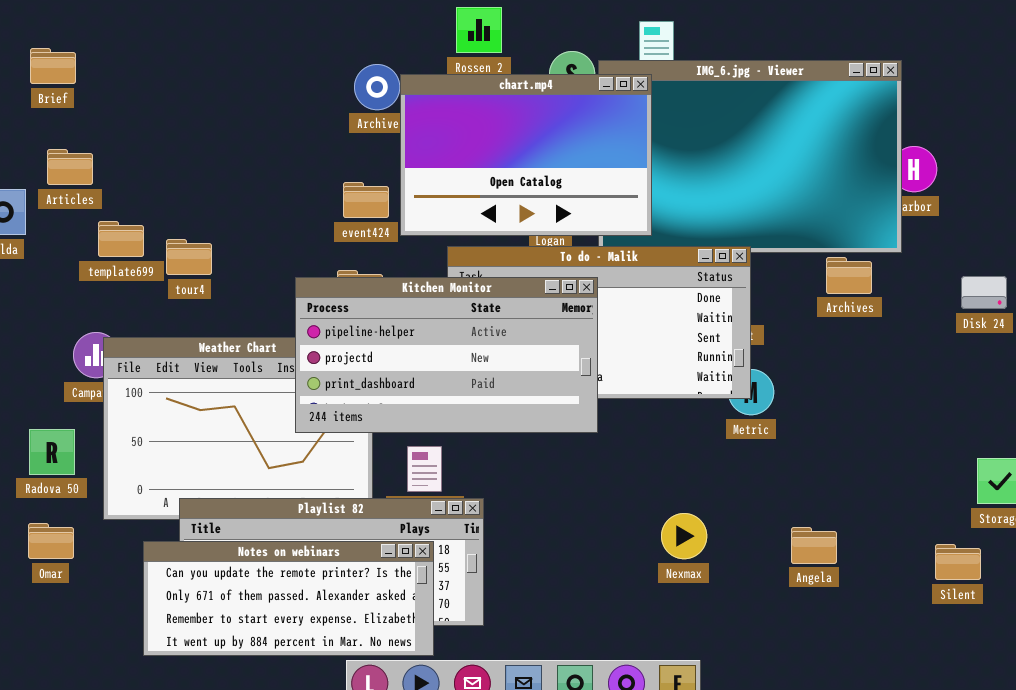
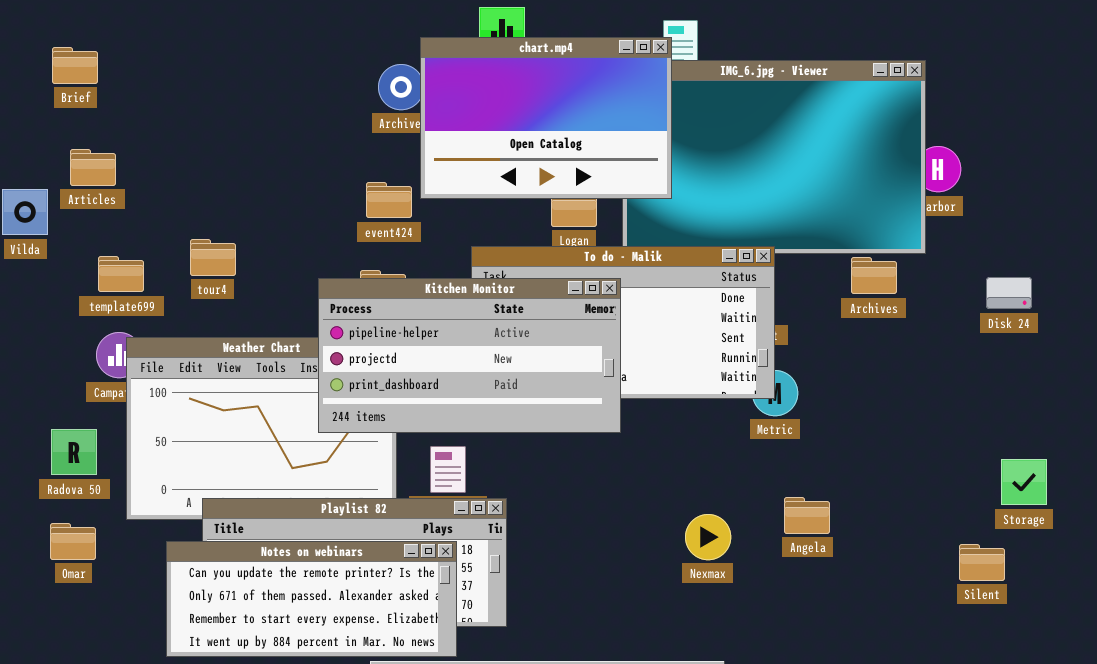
chart.mp4: [400,74,652,236] -> [420,37,672,199], moved
template699: [98,221,144,257] -> [98,256,144,292], moved
Angela: [791,527,837,564] -> [784,497,830,534], moved

